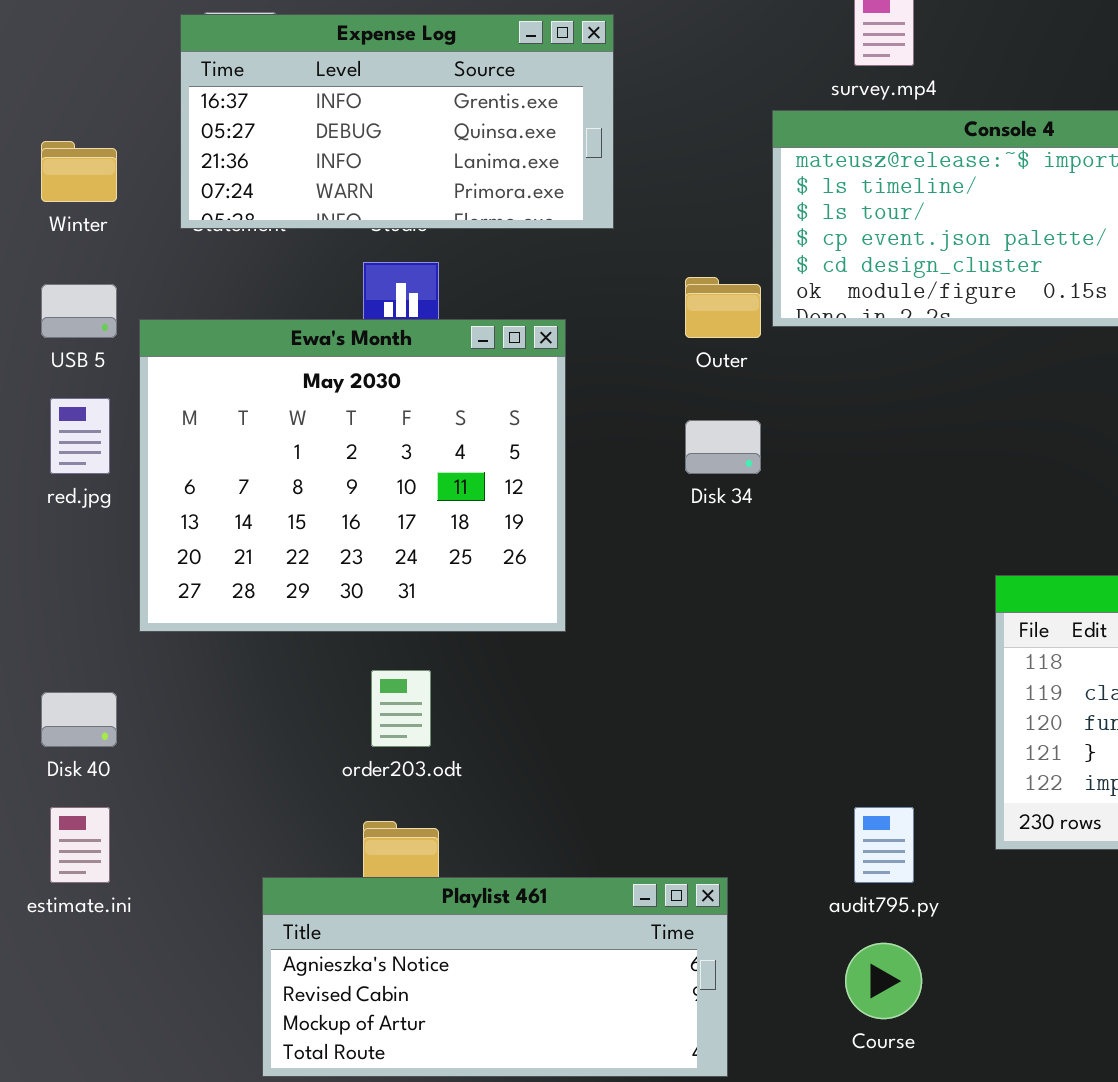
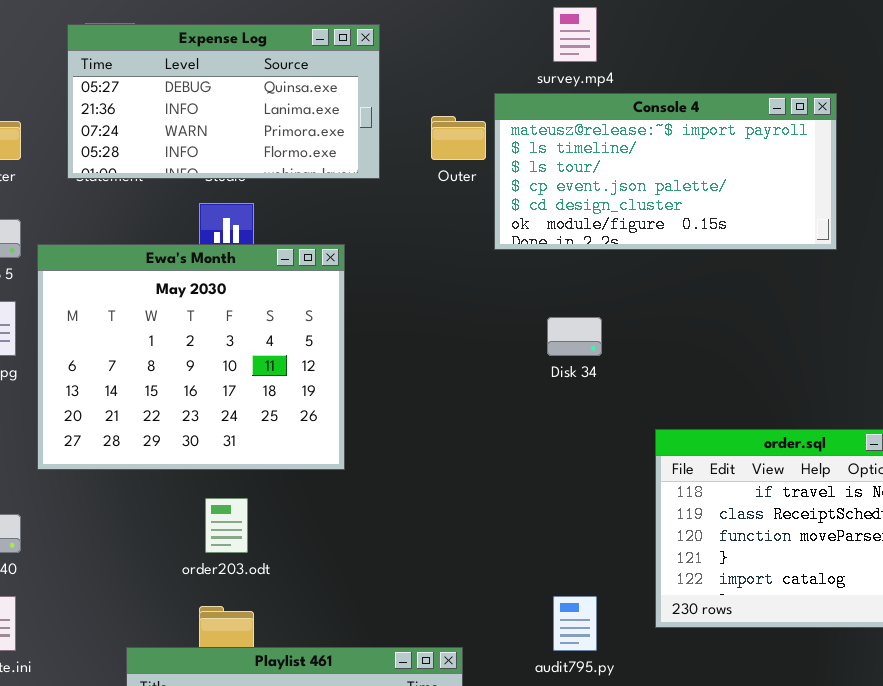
Expense Log: [180,14,614,229] -> [67,24,380,179], scrolled down 1 row
Outer: [685,277,761,338] -> [431,116,486,160], moved
Disk 34: [685,420,761,474] -> [547,317,602,356], moved

